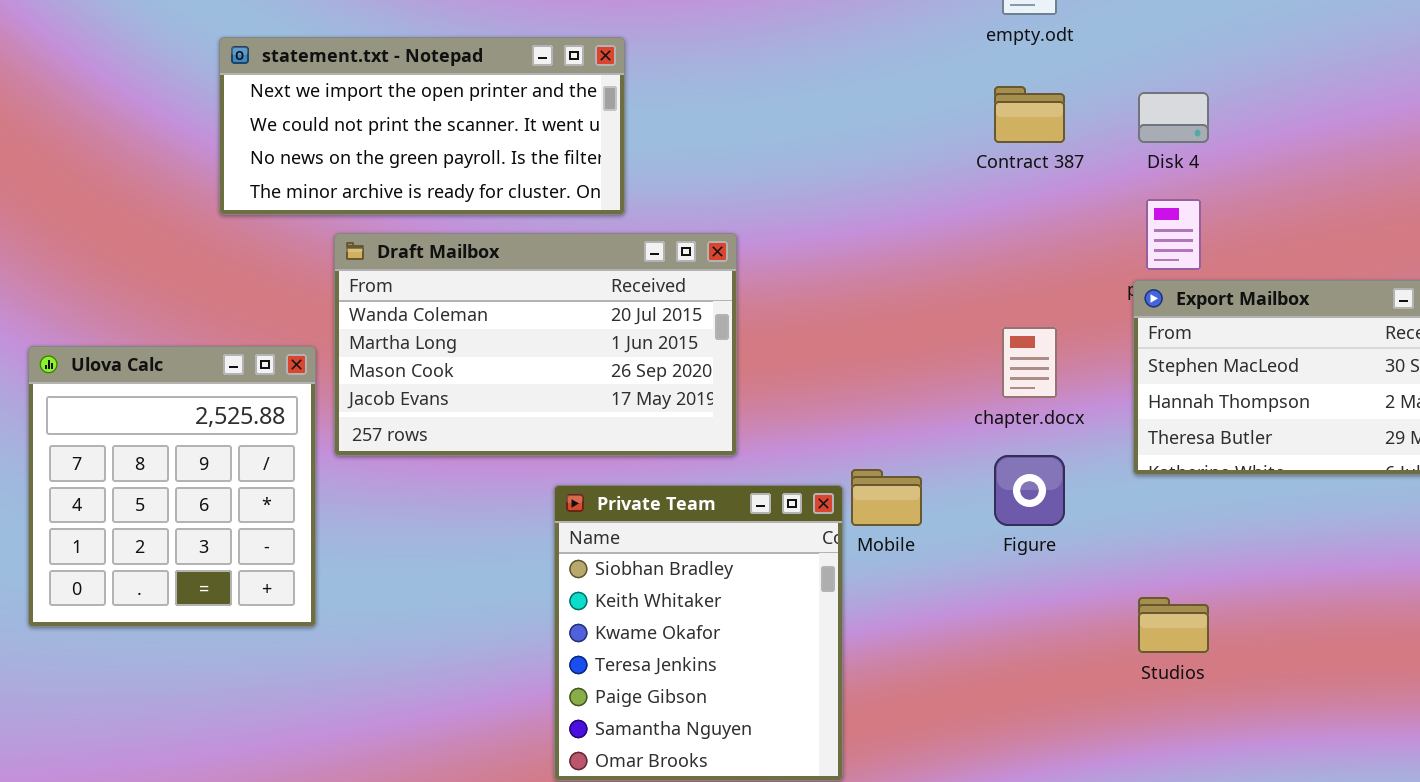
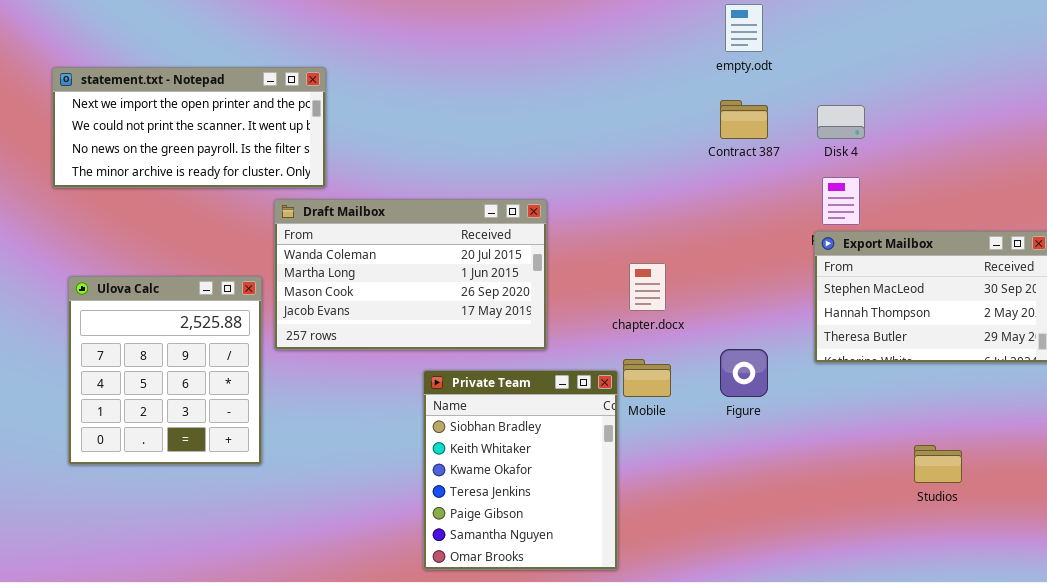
statement.txt - Notepad: [219,37,625,215] -> [52,67,326,188], moved
chapter.docx: [1002,327,1057,398] -> [629,263,666,311], moved
Studios: [1138,597,1209,653] -> [914,445,962,483], moved

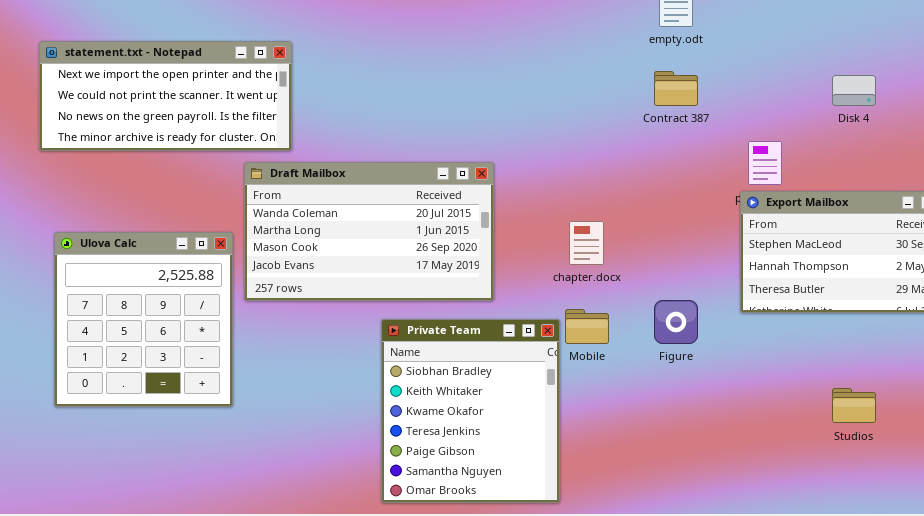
Disk 4: [817,105,865,139] -> [832,75,876,106], moved

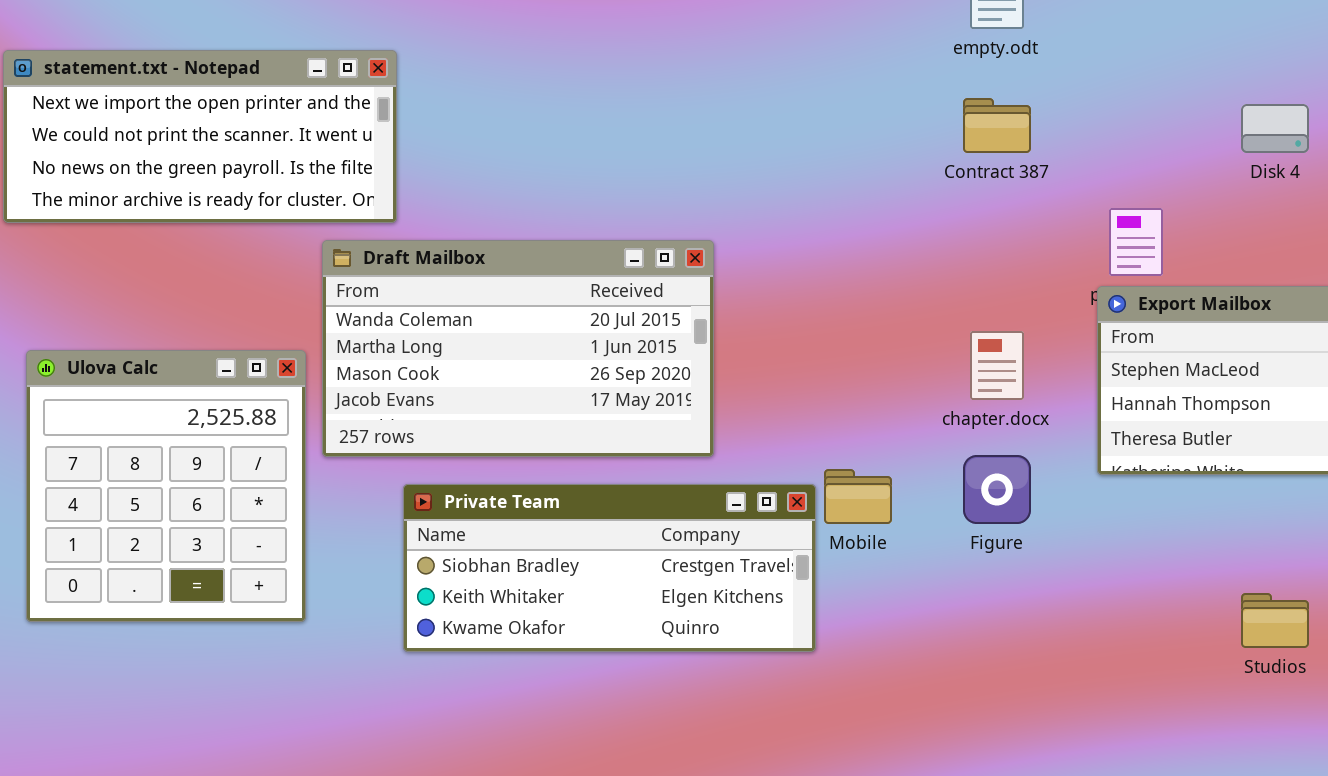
chapter.docx: [569,221,604,265] -> [970,331,1024,400], moved
Private Team: [381,319,560,503] -> [403,484,816,652], resized

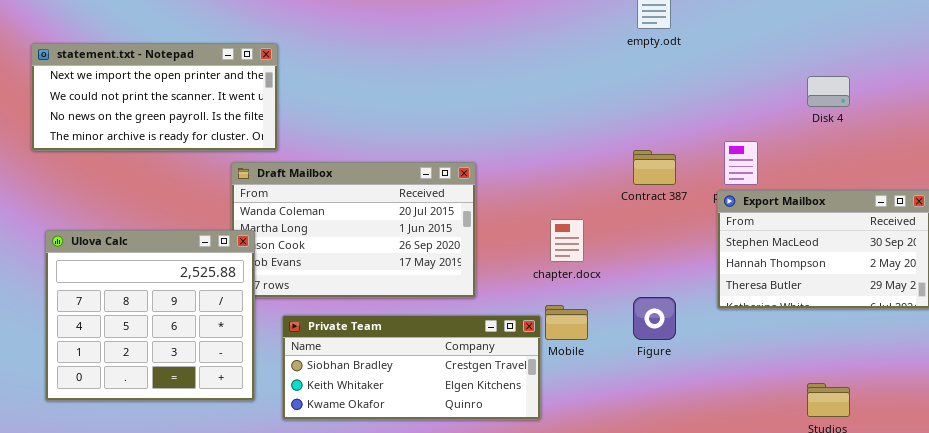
Contract 387: [963,98,1031,153] -> [633,150,676,185], moved
chapter.docx: [970,331,1024,400] -> [550,219,584,262], moved
Ulova Calc: [26,350,306,622] -> [45,230,255,401], resized

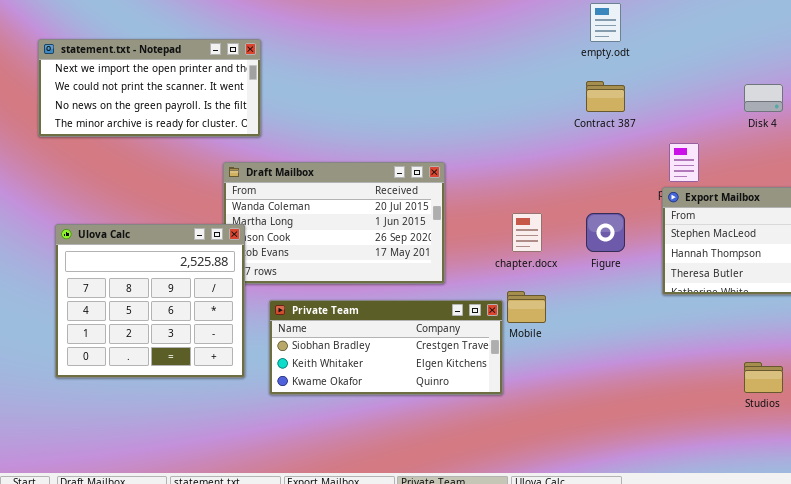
statement.txt - Notepad: [31,43,278,151] -> [38,39,261,137], moved
Contract 387: [633,150,676,185] -> [586,81,625,112], moved
Figure: [633,297,676,340] -> [586,213,625,252], moved

